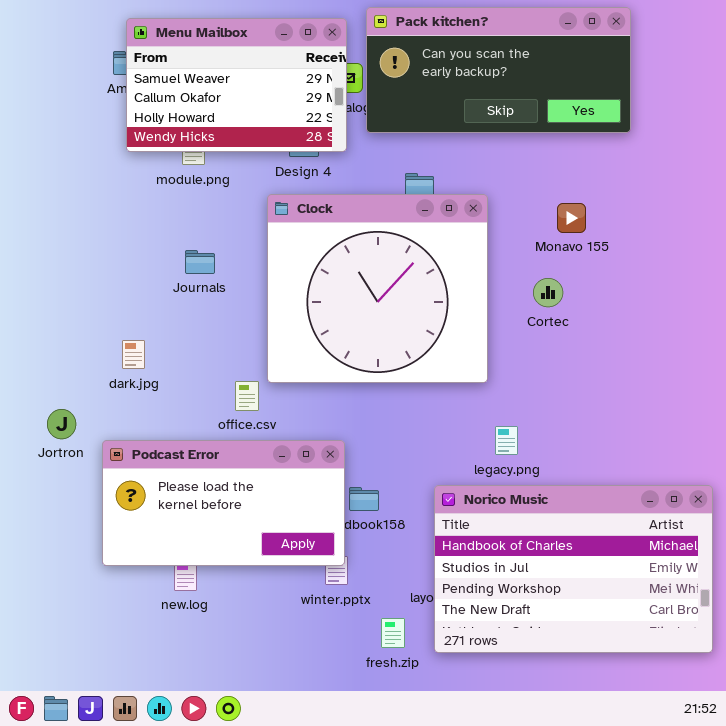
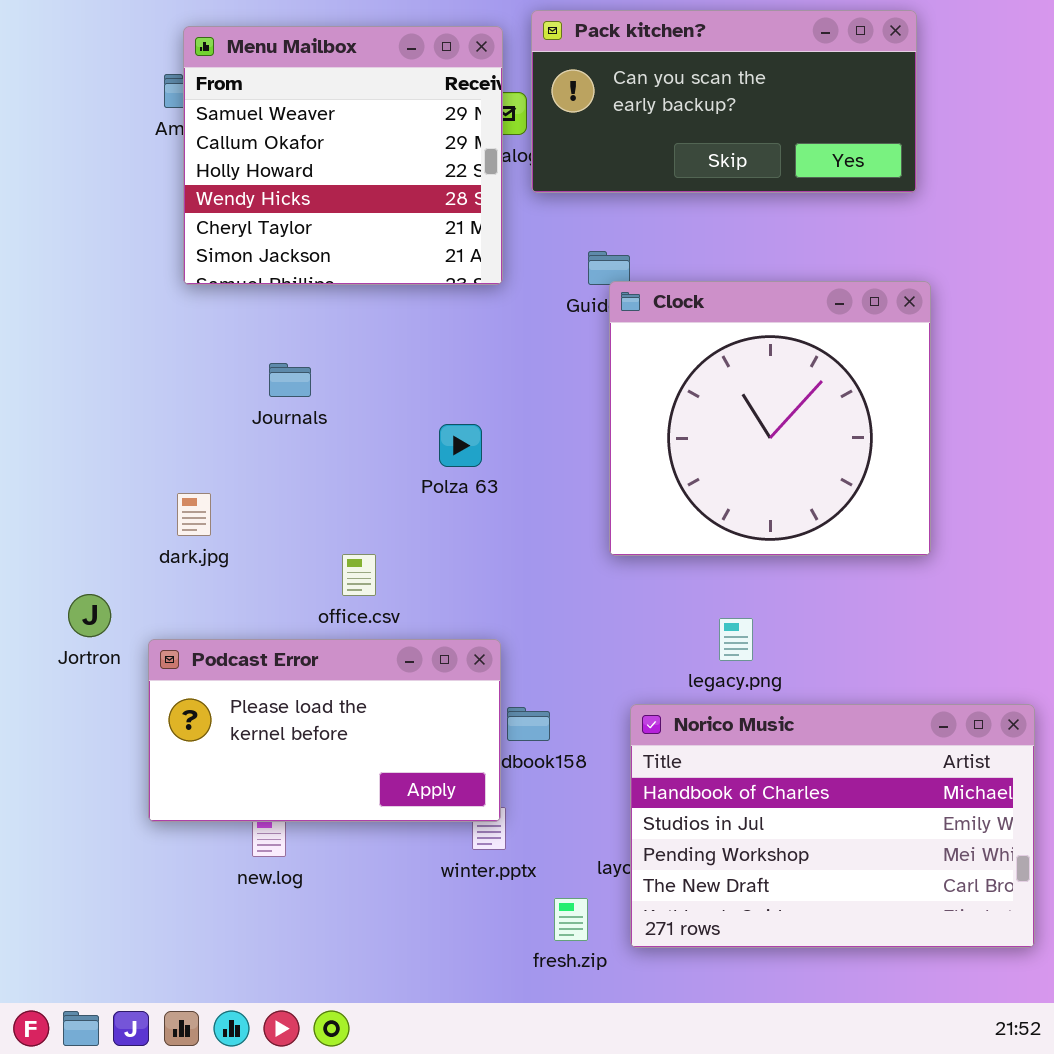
Menu Mailbox: [126,18,347,152] -> [183,26,503,285], resized
Clock: [267,194,488,383] -> [609,281,931,556], moved

